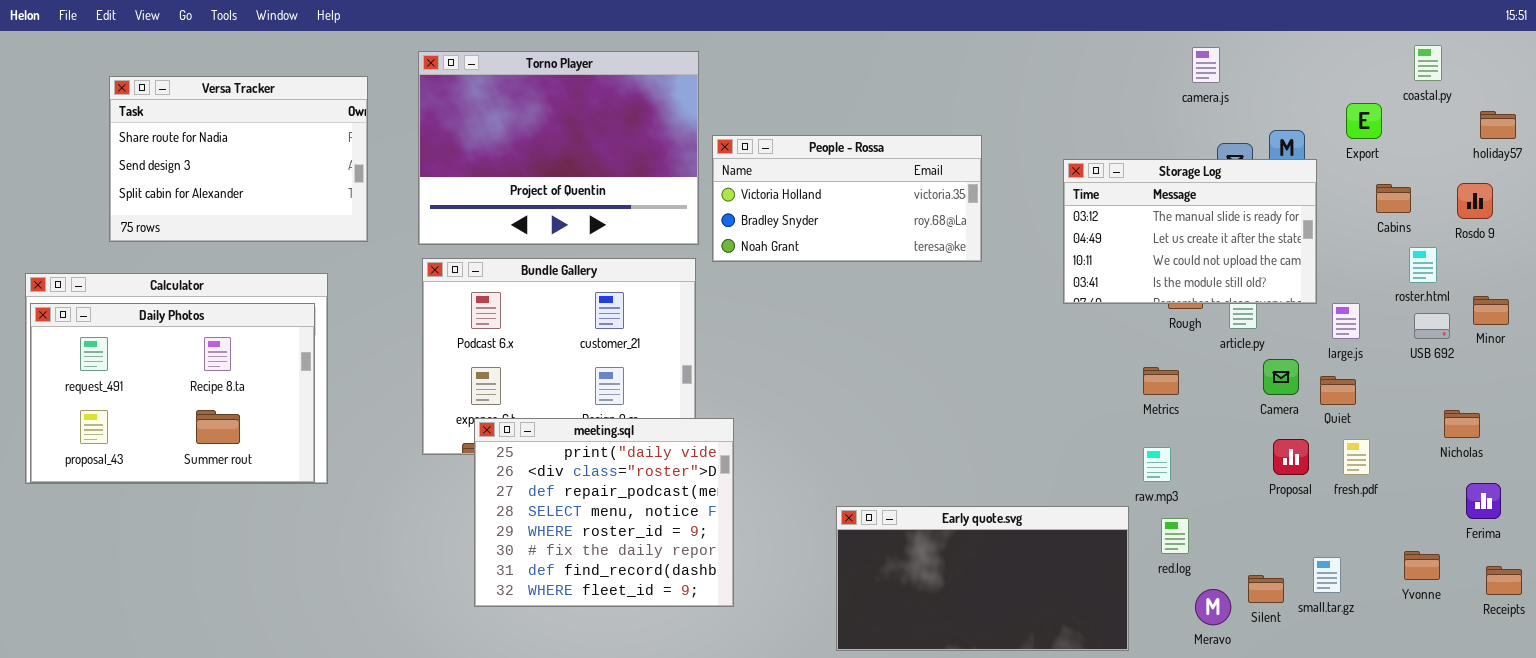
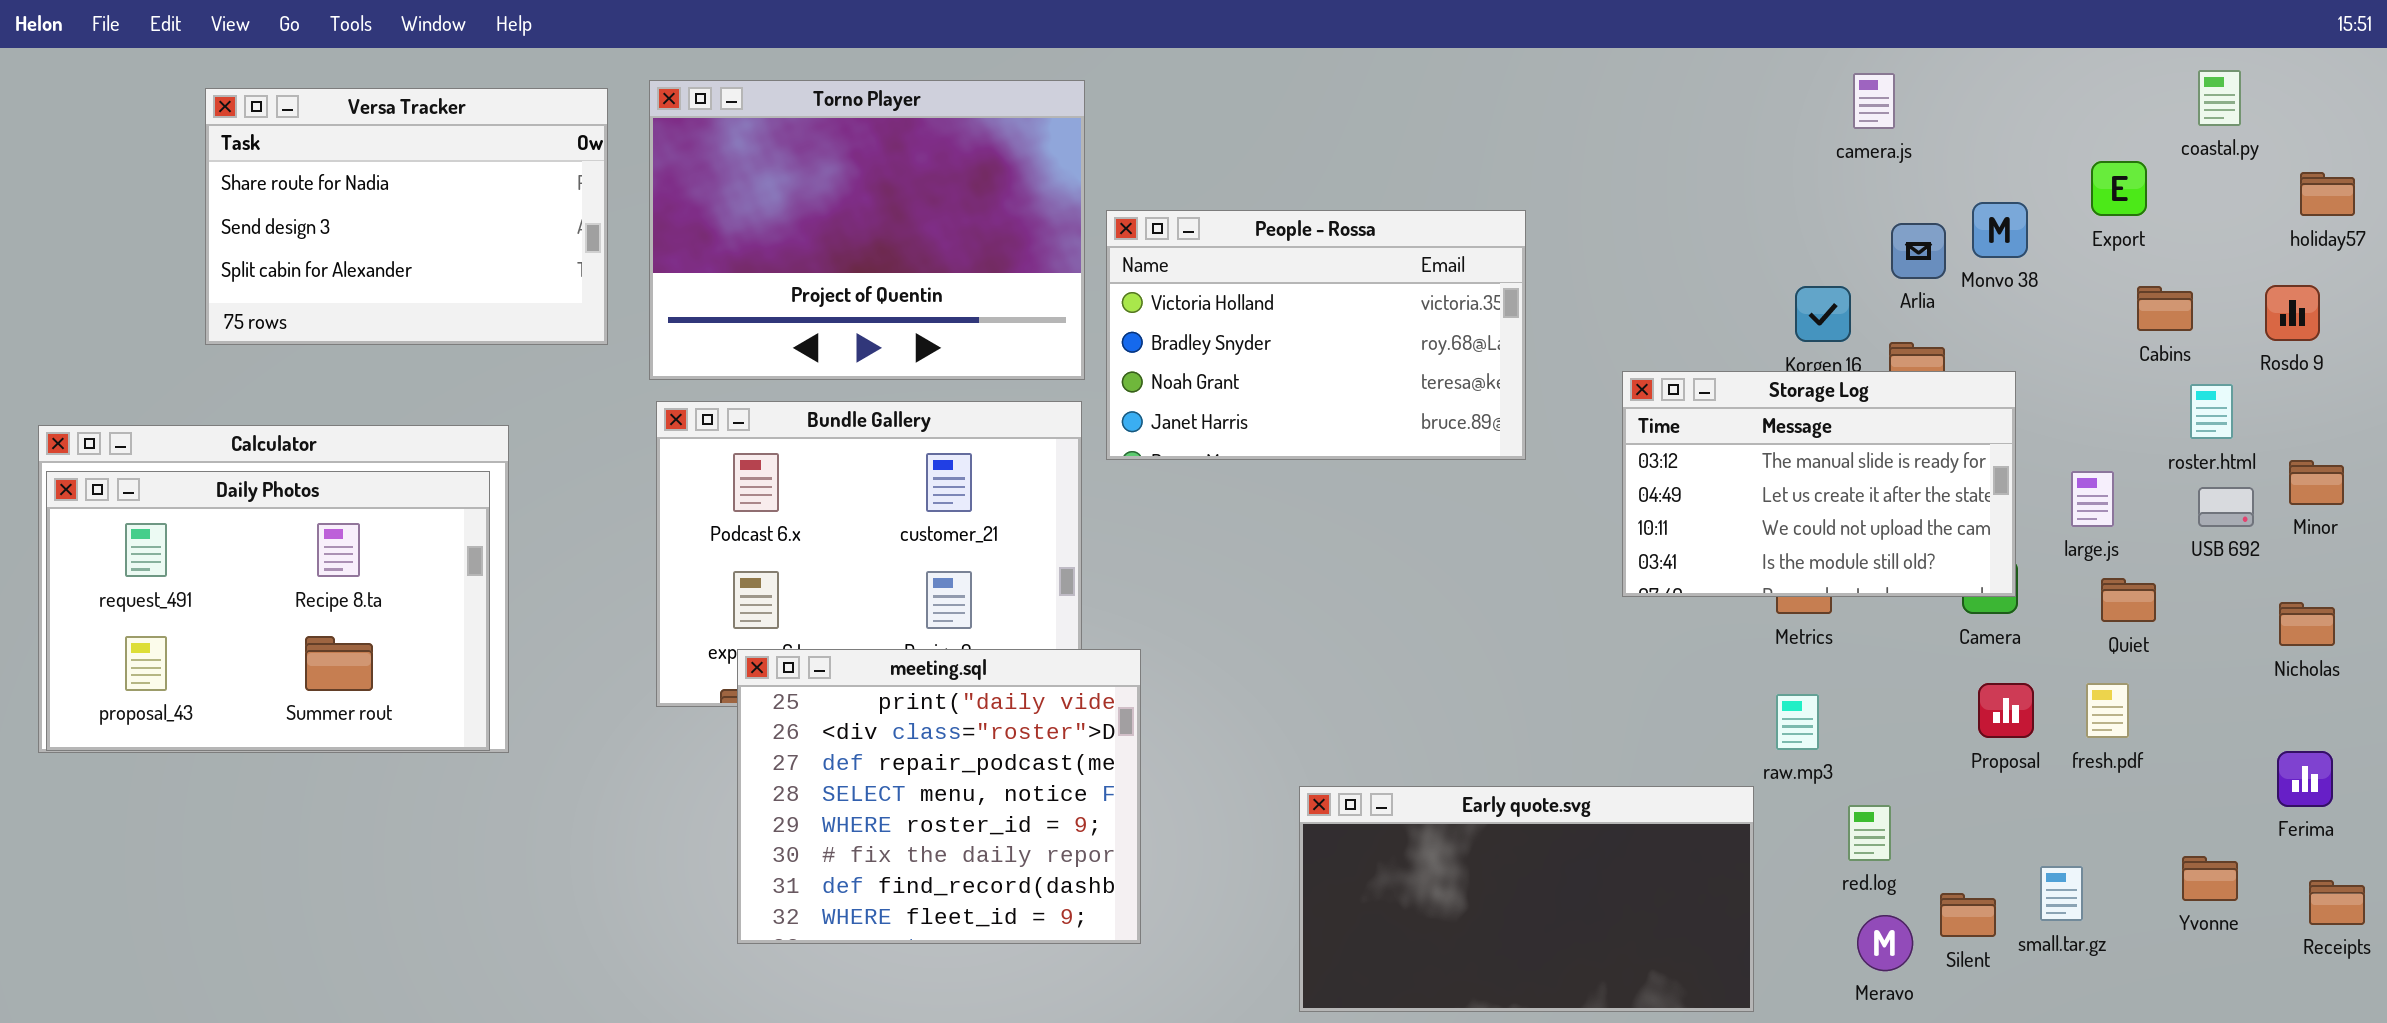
Versa Tracker: [109,76,368,242] -> [205,88,608,345], moved
People - Rossa: [712,135,982,262] -> [1106,210,1526,460], resized
Storage Log: [1063,159,1317,304] -> [1622,371,2016,597], moved
Quiet: [1320,376,1356,405] -> [2101,578,2156,622], moved
Nicholas: [1444,410,1480,438] -> [2279,602,2335,646], moved
red.log: [1161,518,1189,554] -> [1848,805,1891,861], moved

